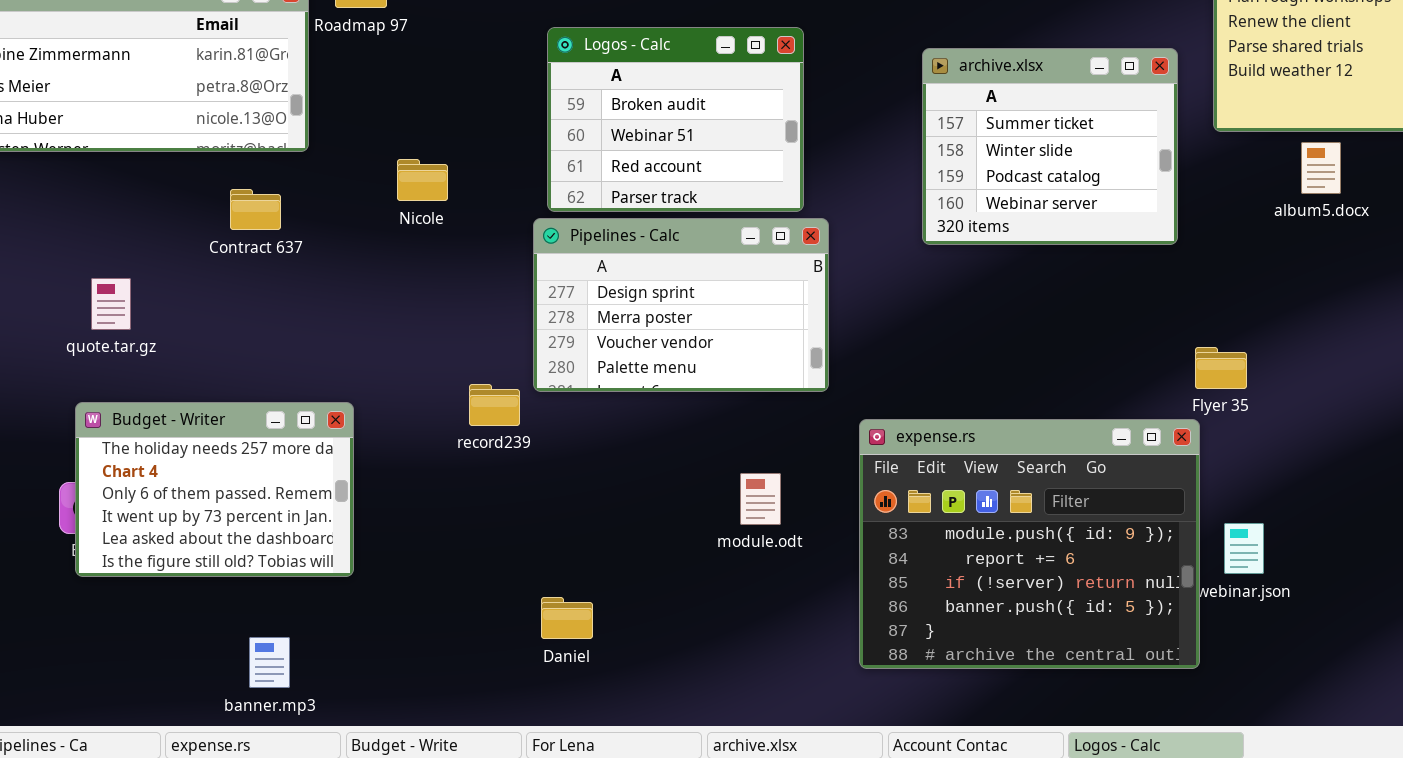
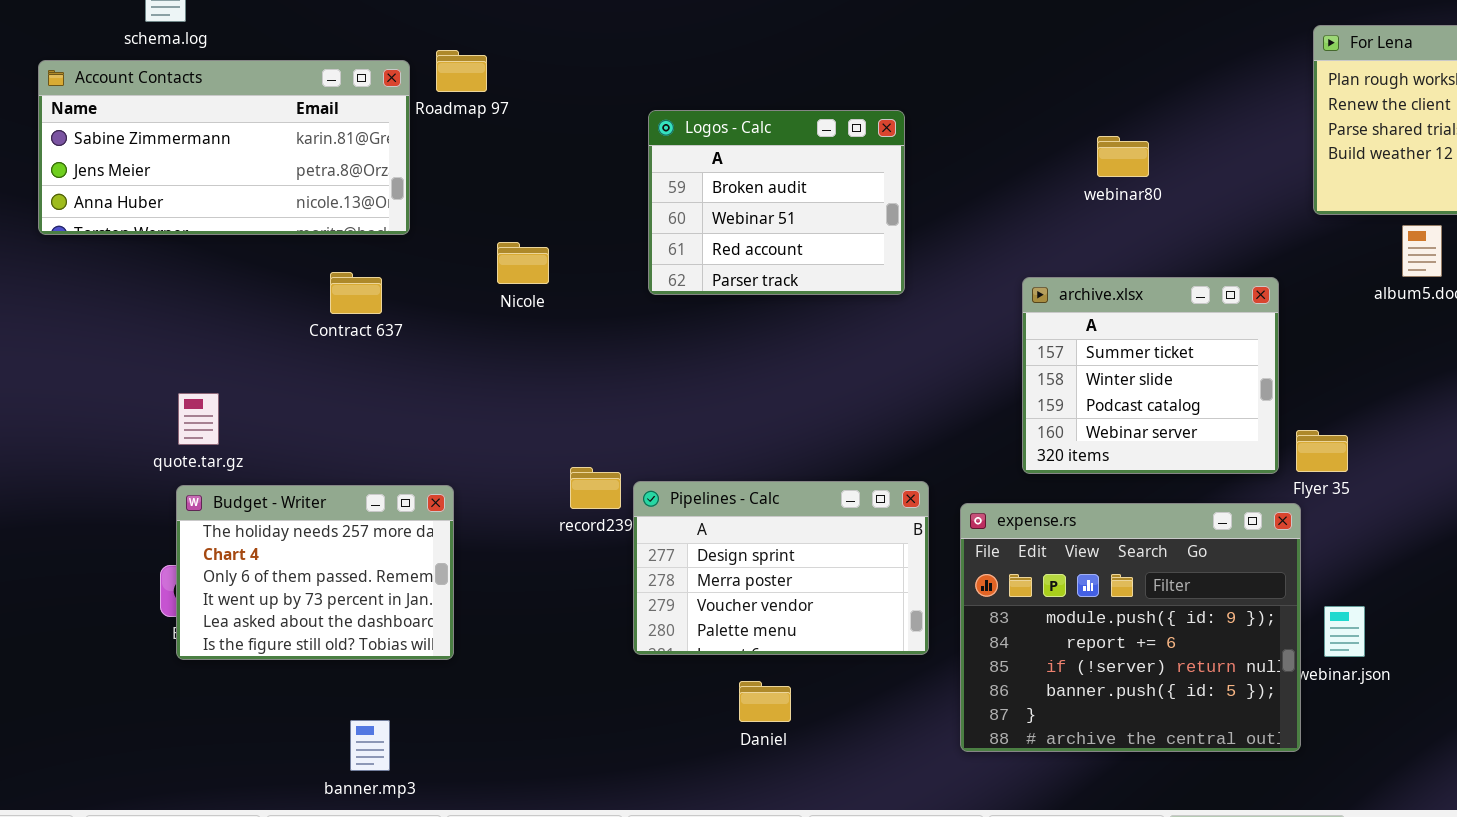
archive.xlsx: [922,48,1178,245] -> [1022,277,1279,474], moved
Pipelines - Calc: [533,218,829,392] -> [633,481,929,655], moved
quote.tar.gz: [91,278,131,330] -> [178,393,219,445], moved
Daniel: [541,597,593,639] -> [739,681,791,722], moved

